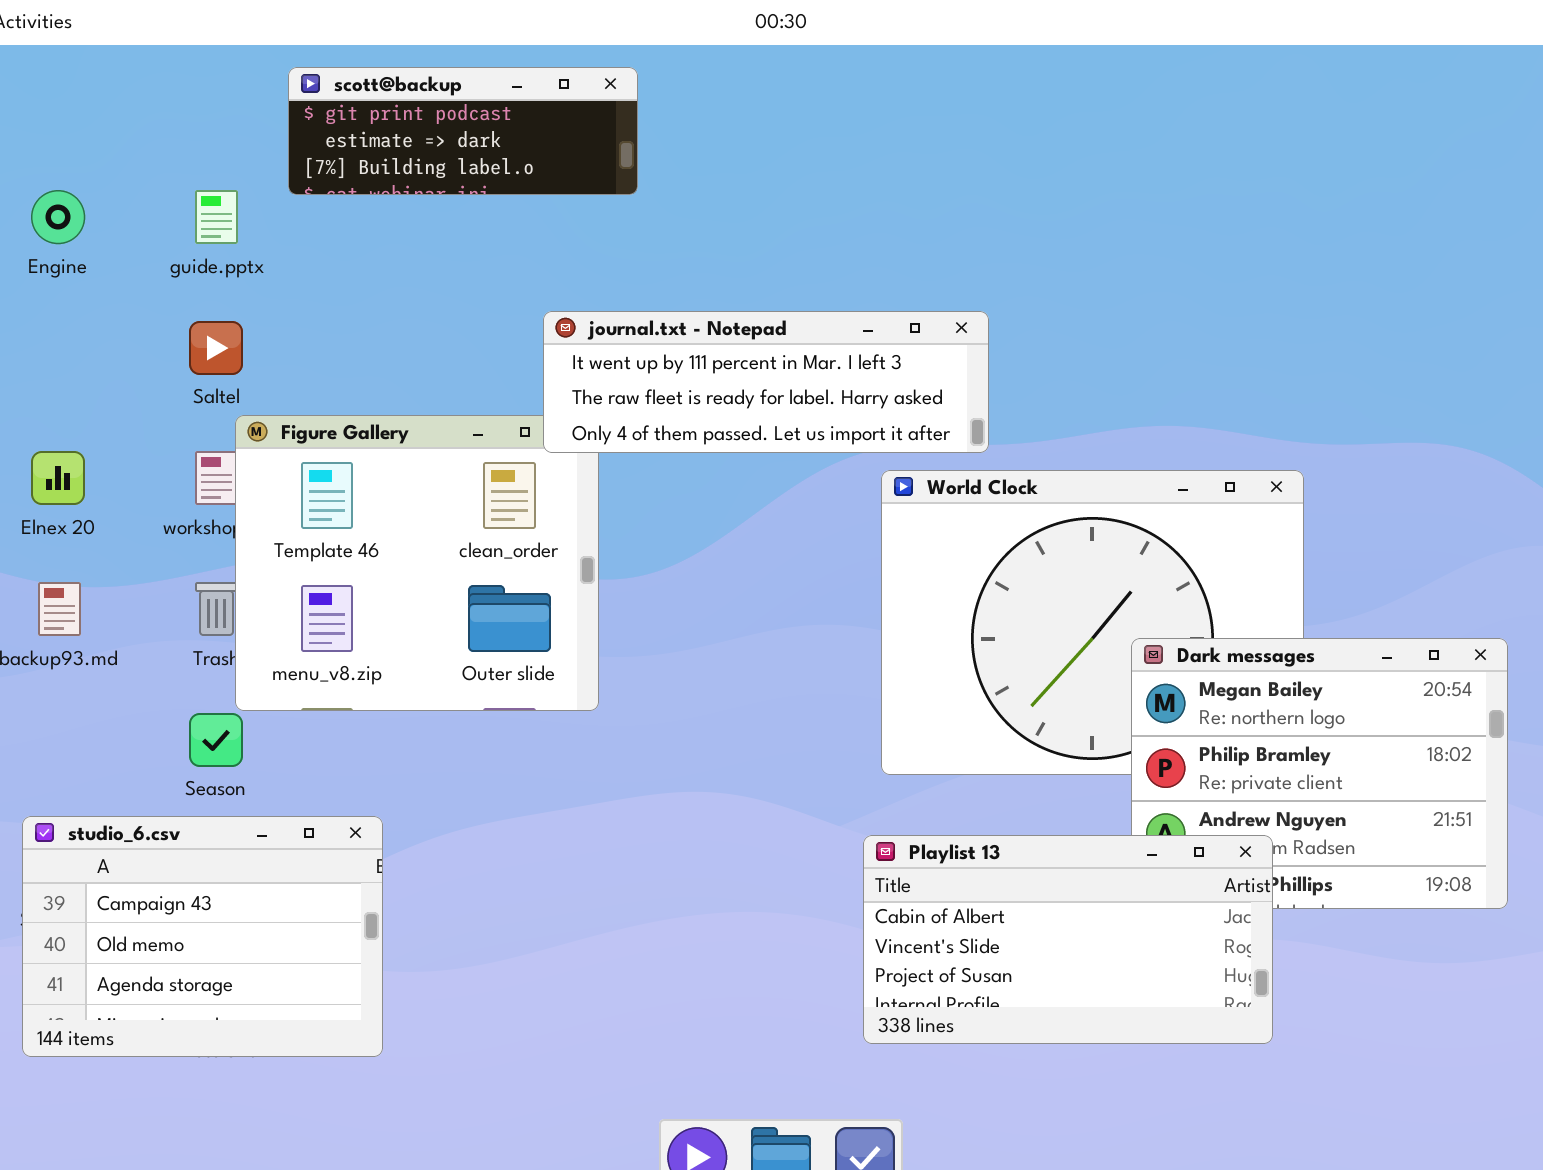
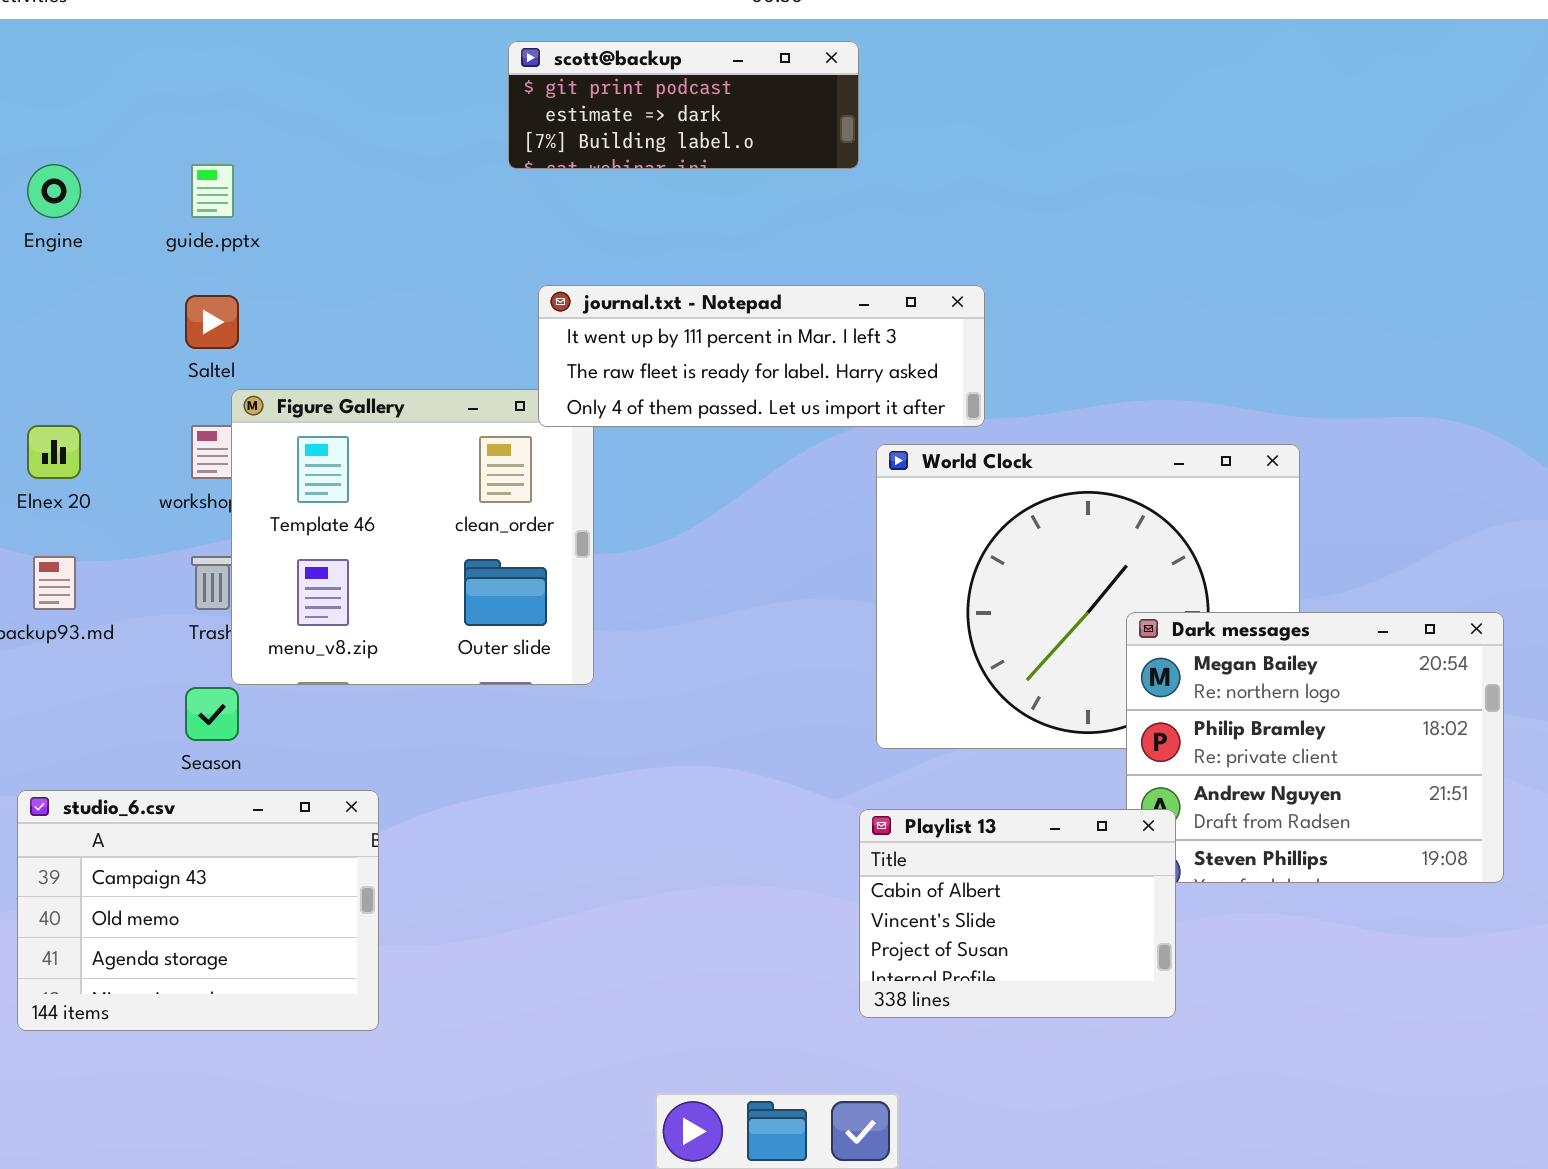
scott@backup: [288,67,638,195] -> [508,41,859,169], moved
Playlist 13: [863,835,1273,1044] -> [859,809,1176,1018], resized

